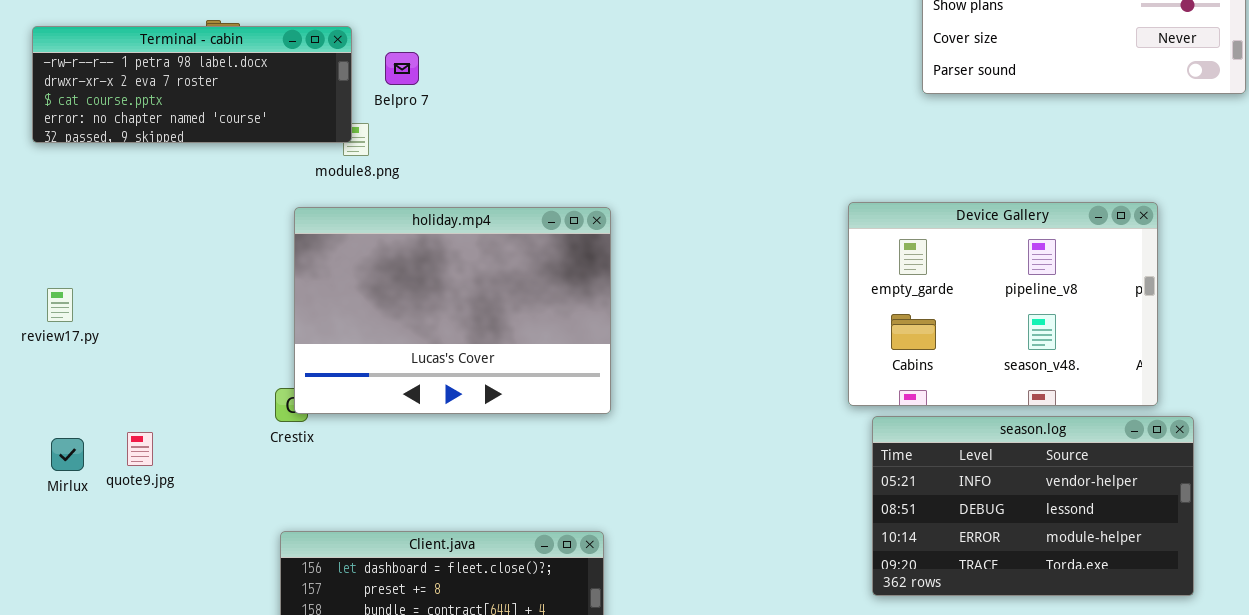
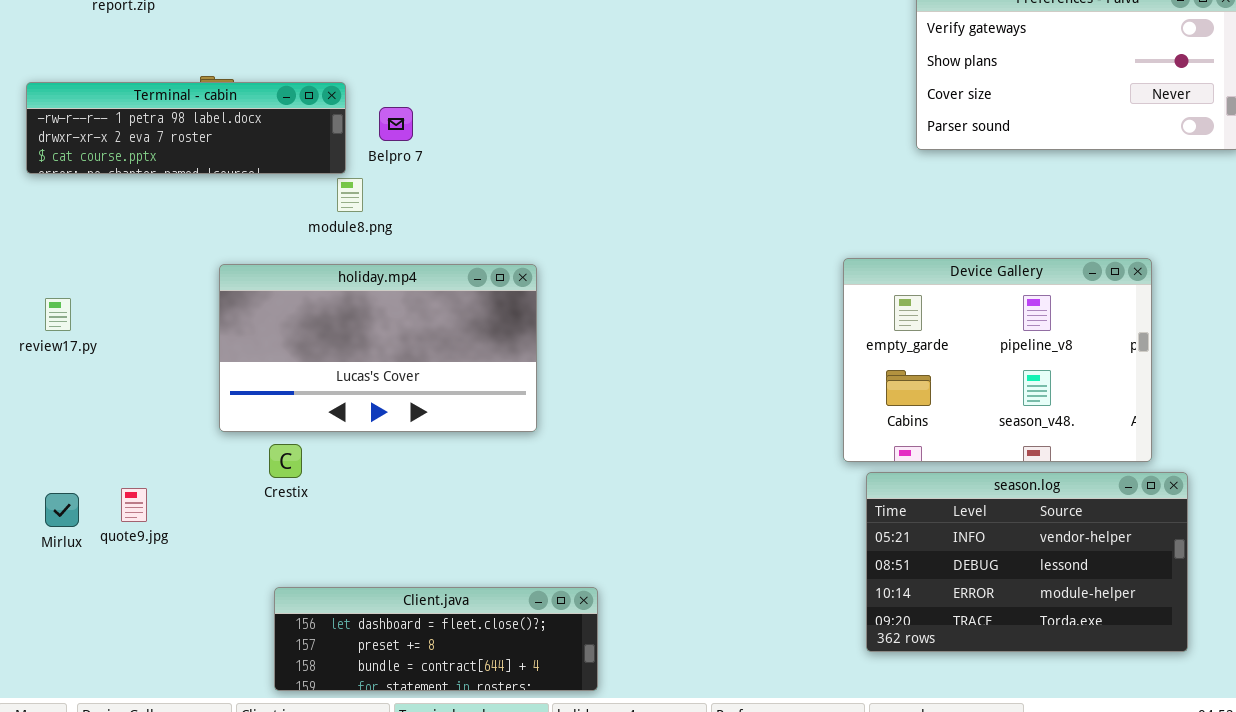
Terminal - cabin: [32,26,352,143] -> [26,82,346,174], resized
holiday.mp4: [294,207,611,414] -> [219,264,537,432], moved, resized
review17.py: [47,288,73,322] -> [45,298,71,331], moved

